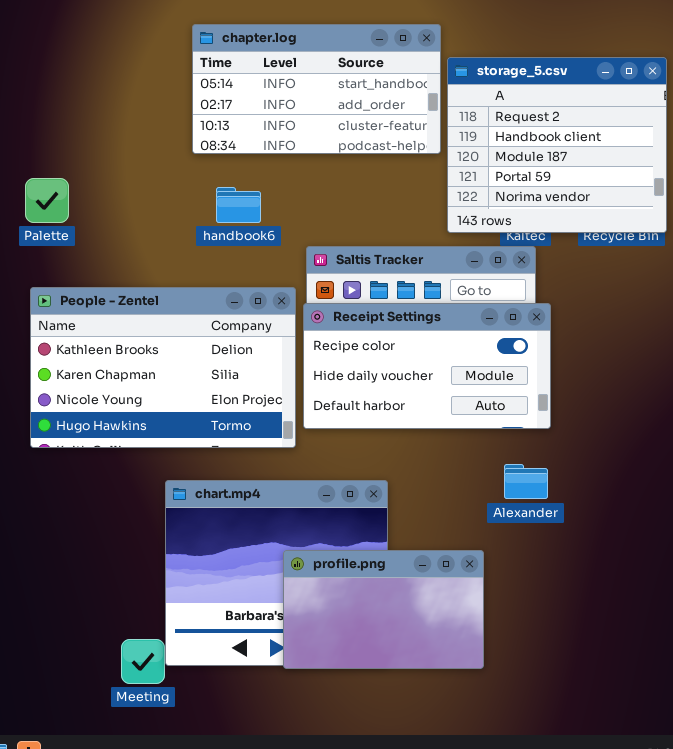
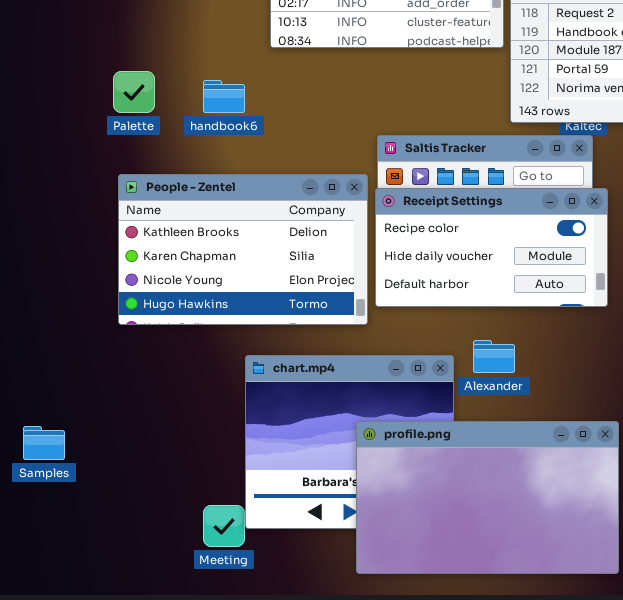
handbook6: [216,187,261,223] -> [203,80,245,113], moved
Alexander: [504,464,548,499] -> [473,340,515,373], moved
profile.png: [283,550,484,669] -> [356,421,619,574], resized

